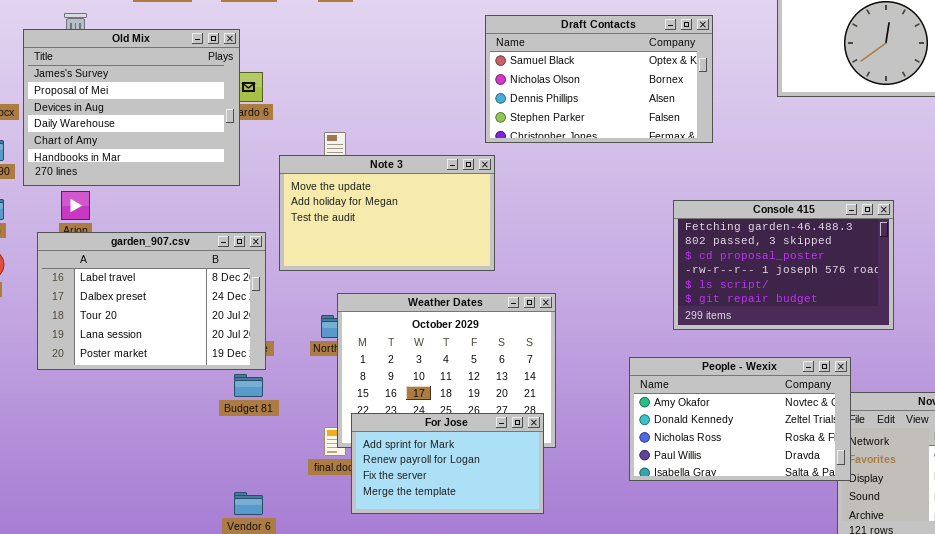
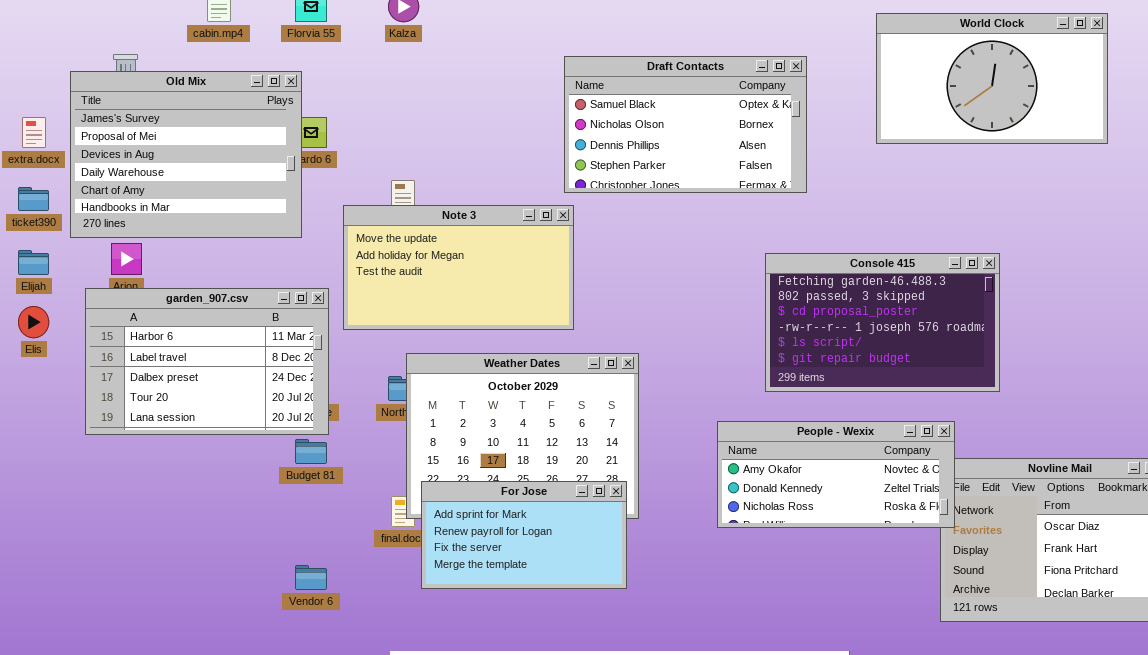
garden_907.csv: [37,232,266,370] -> [85,288,329,435], scrolled up 1 row
People - Wexix: [629,357,851,481] -> [717,421,955,528], resized

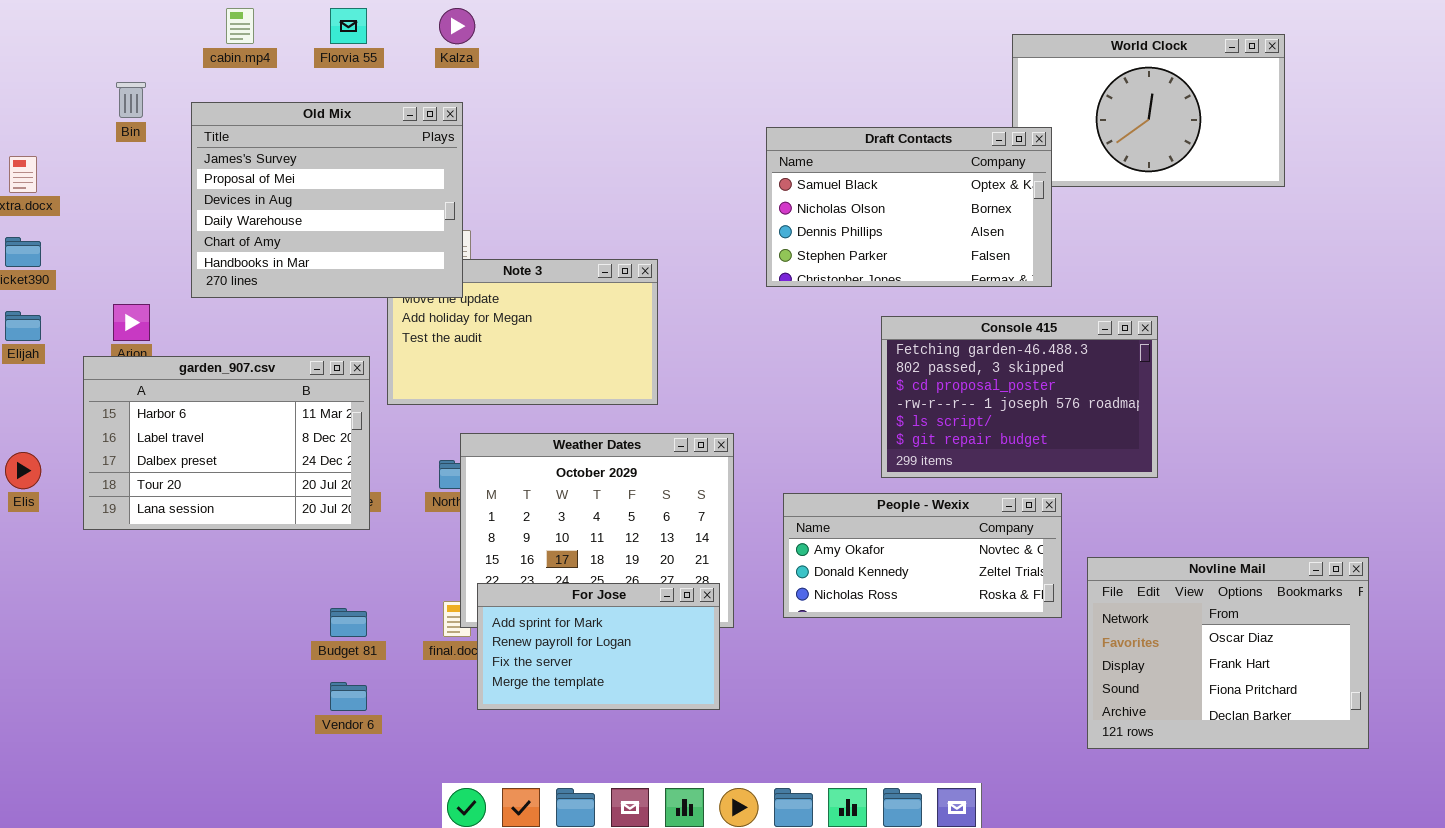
Draft Contacts: [564,56,807,193] -> [766,127,1052,287], moved
Old Mix: [70,71,302,238] -> [191,102,463,298], moved
Elis: [18,306,49,338] -> [5,452,41,489], moved
People - Wexix: [717,421,955,528] -> [783,493,1062,618], moved
Budget 81: [295,439,327,464] -> [330,608,367,637], moved

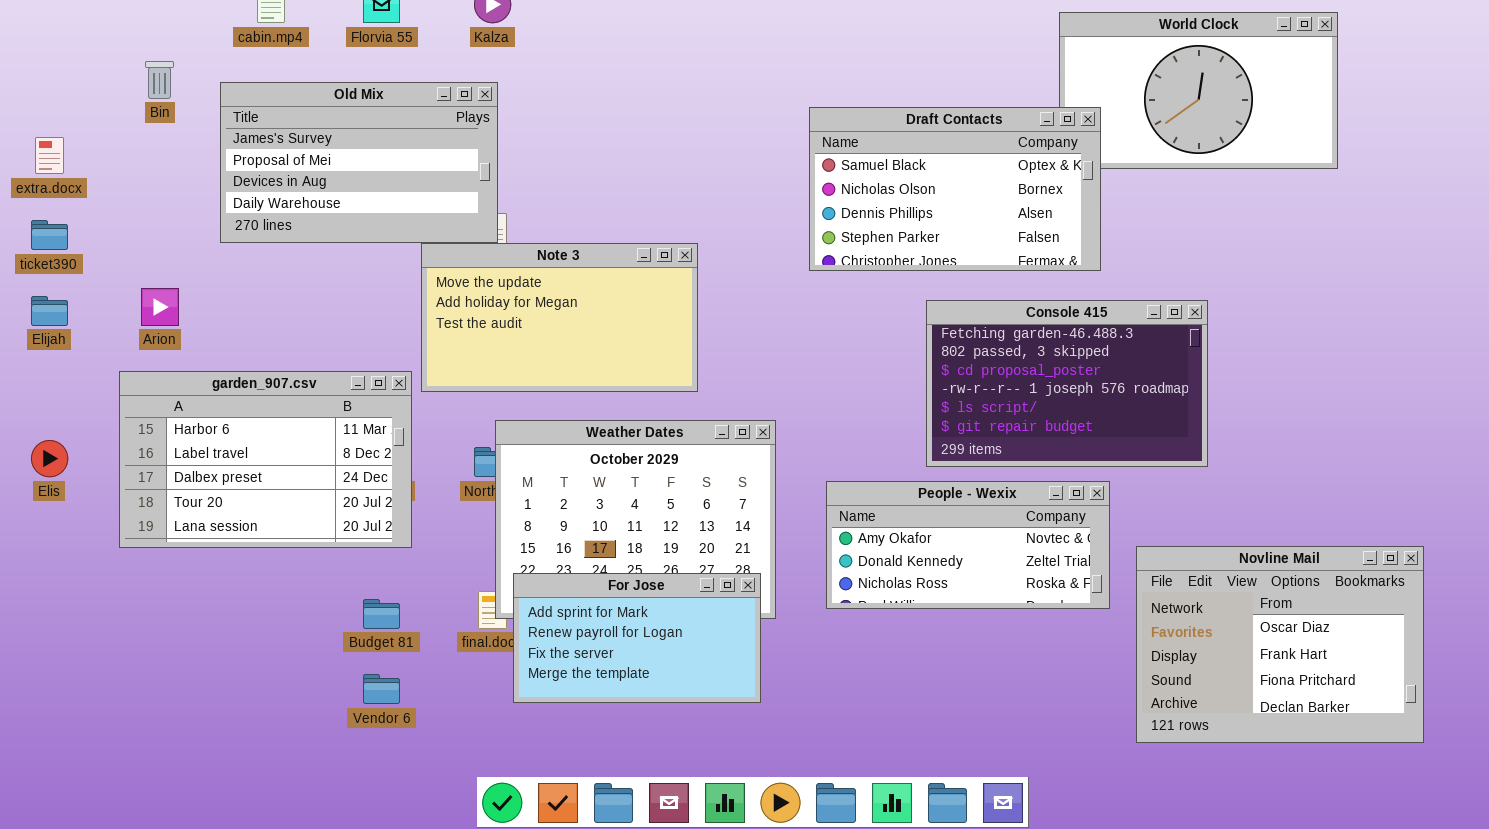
Old Mix: [191,102,463,298] -> [220,82,498,243], resized
garden_907.csv: [83,356,370,530] -> [119,371,412,548], moved

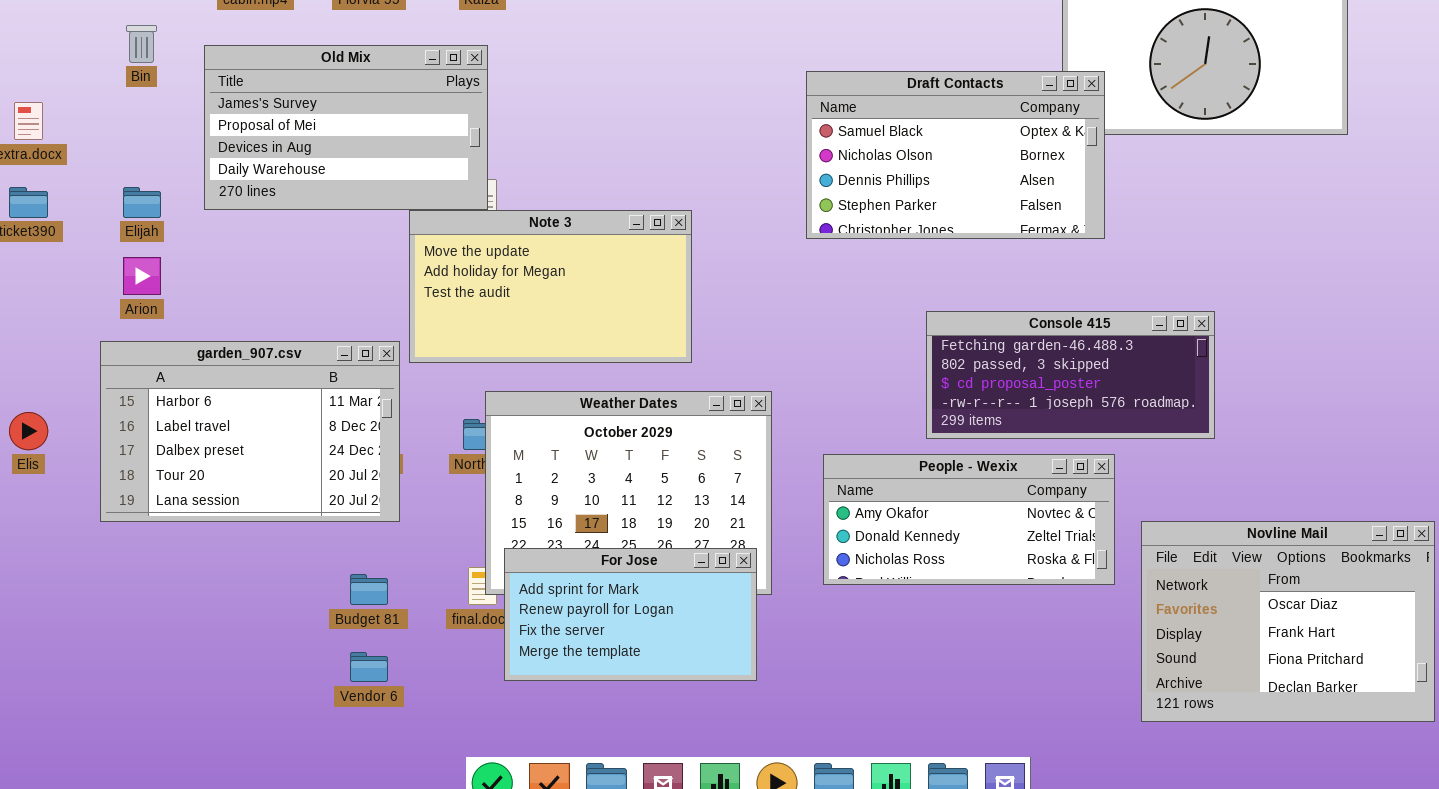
Elijah: [31,296,68,326] -> [123,187,161,218], moved
Console 415: [926,300,1208,467] -> [926,311,1215,439], resized

